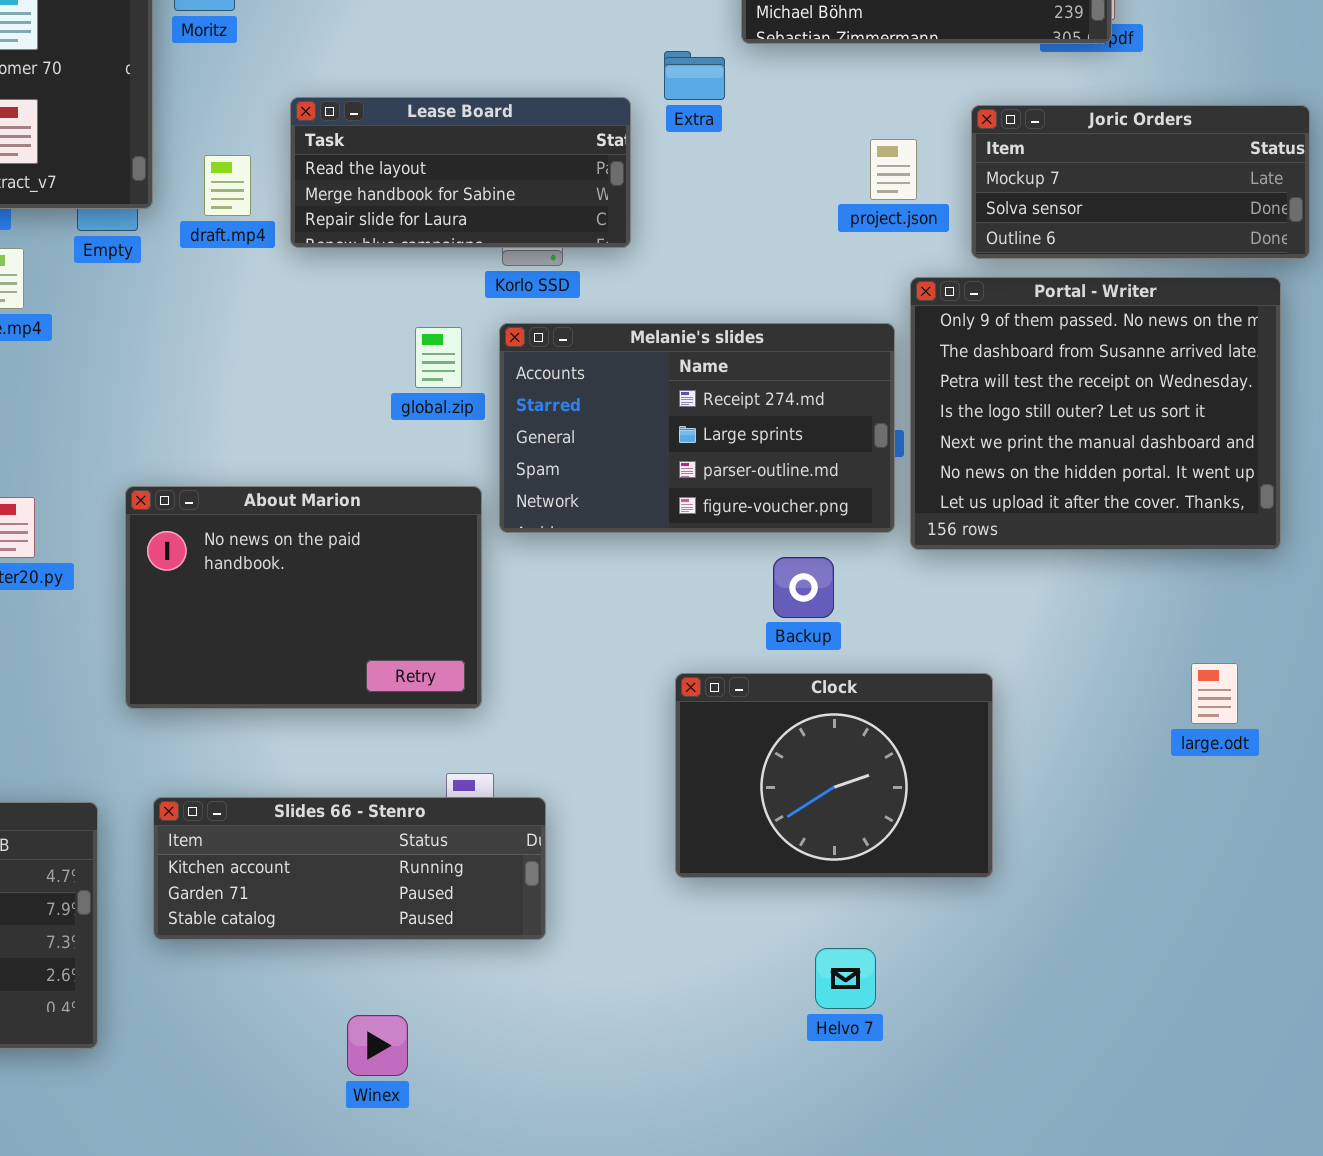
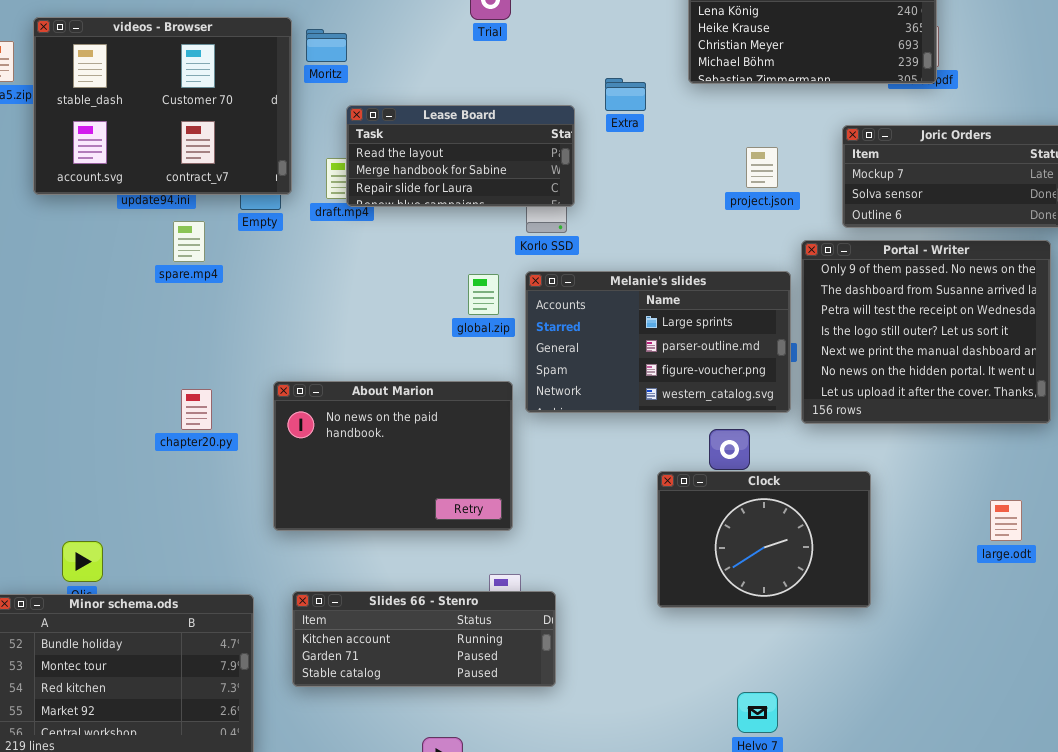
Extra: [664,51,725,100] -> [605,78,646,111], moved
Lease Board: [290,97,631,248] -> [346,105,575,207], moved
project.json: [870,139,917,200] -> [746,147,778,188], moved
Melanie's slides: [499,323,895,533] -> [525,271,791,413], scrolled down 1 row
Clock: [675,673,993,878] -> [657,471,871,608], moved

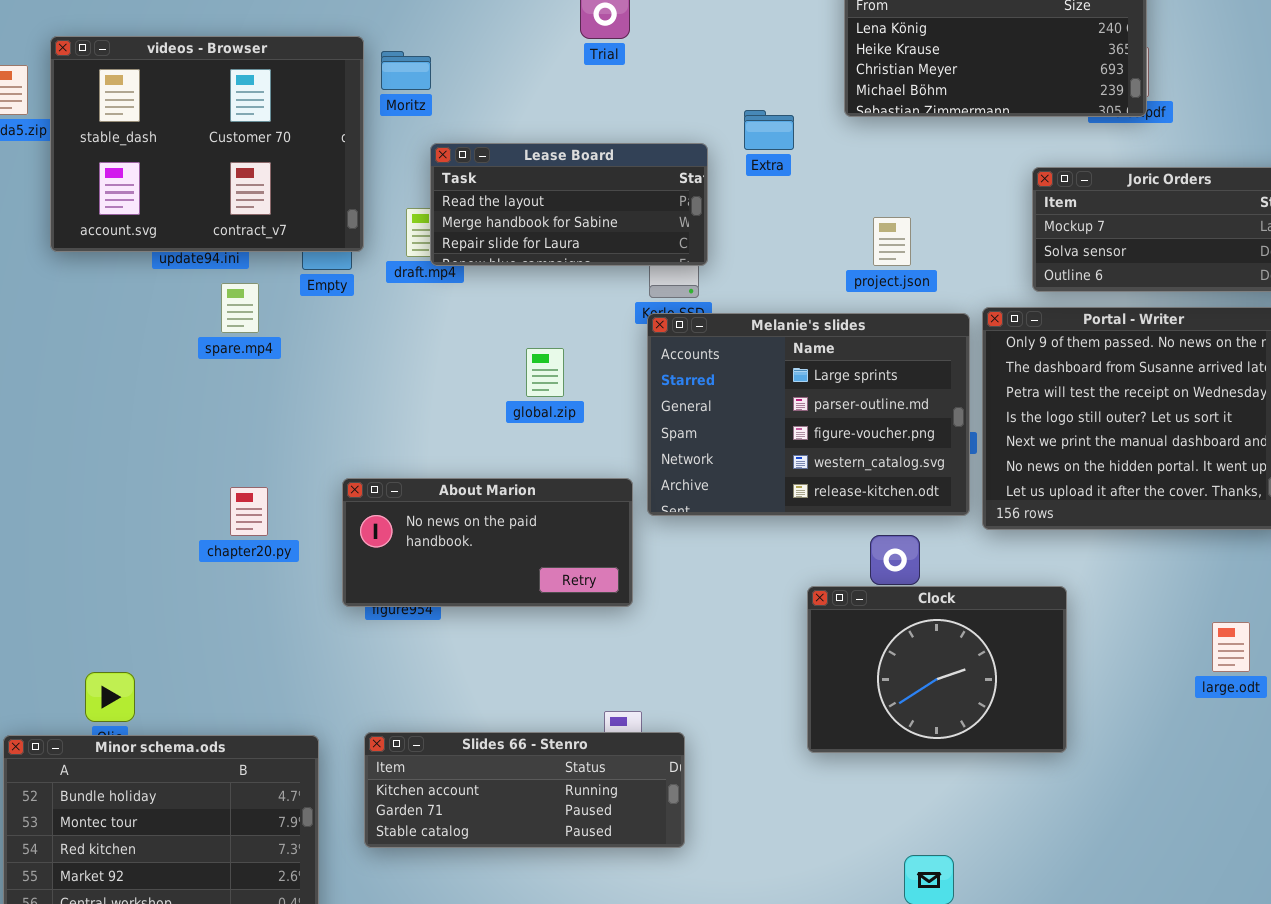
project.json: [746,147,778,188] -> [873,217,911,266], moved
Melanie's slides: [525,271,791,413] -> [647,313,970,516], resized
global.zip: [468,274,499,315] -> [526,348,564,397], moved
About Marion: [273,381,513,531] -> [342,478,633,607], resized

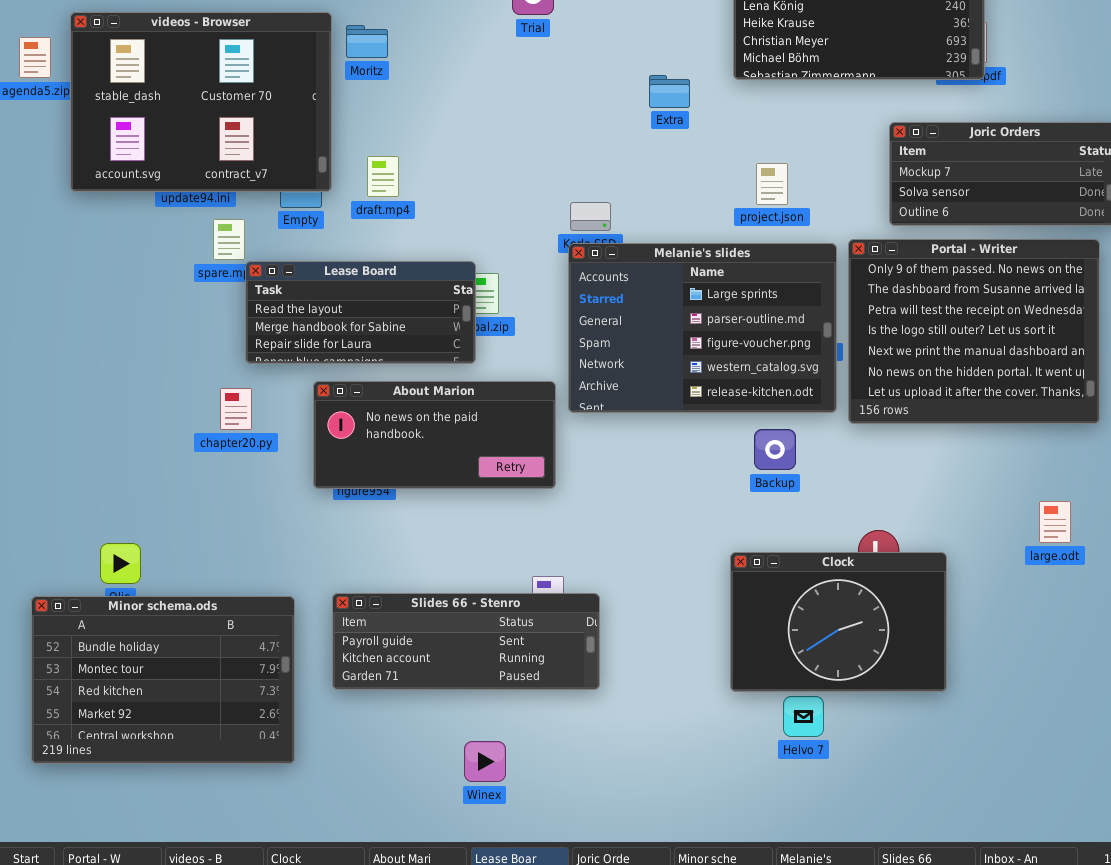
Lease Board: [430,143,708,266] -> [245,261,476,364], moved
Clock: [807,586,1067,753] -> [730,552,947,692], moved
Slides 66 - Stenro: [364,732,685,848] -> [332,593,600,690], scrolled up 1 row

